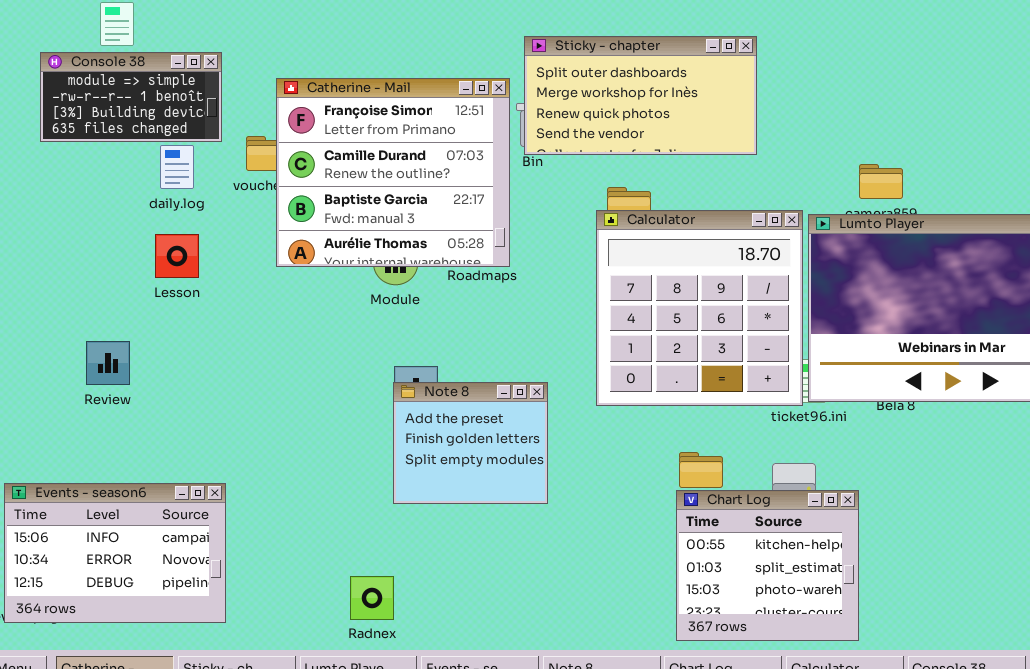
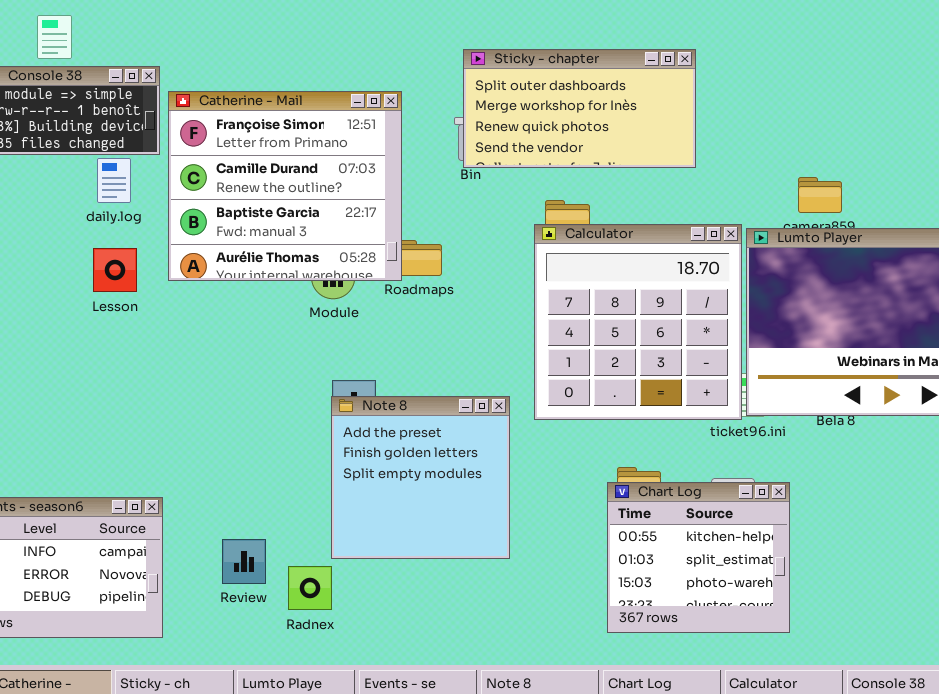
Catherine - Mail: [276,78,510,267] -> [168,91,402,281], moved
Review: [86,341,130,385] -> [222,539,266,584], moved
Note 8: [393,382,548,504] -> [331,396,510,559], resized
Chart Log: [676,490,859,641] -> [607,482,790,633], moved
Radnex: [350,576,394,620] -> [288,566,332,610], moved

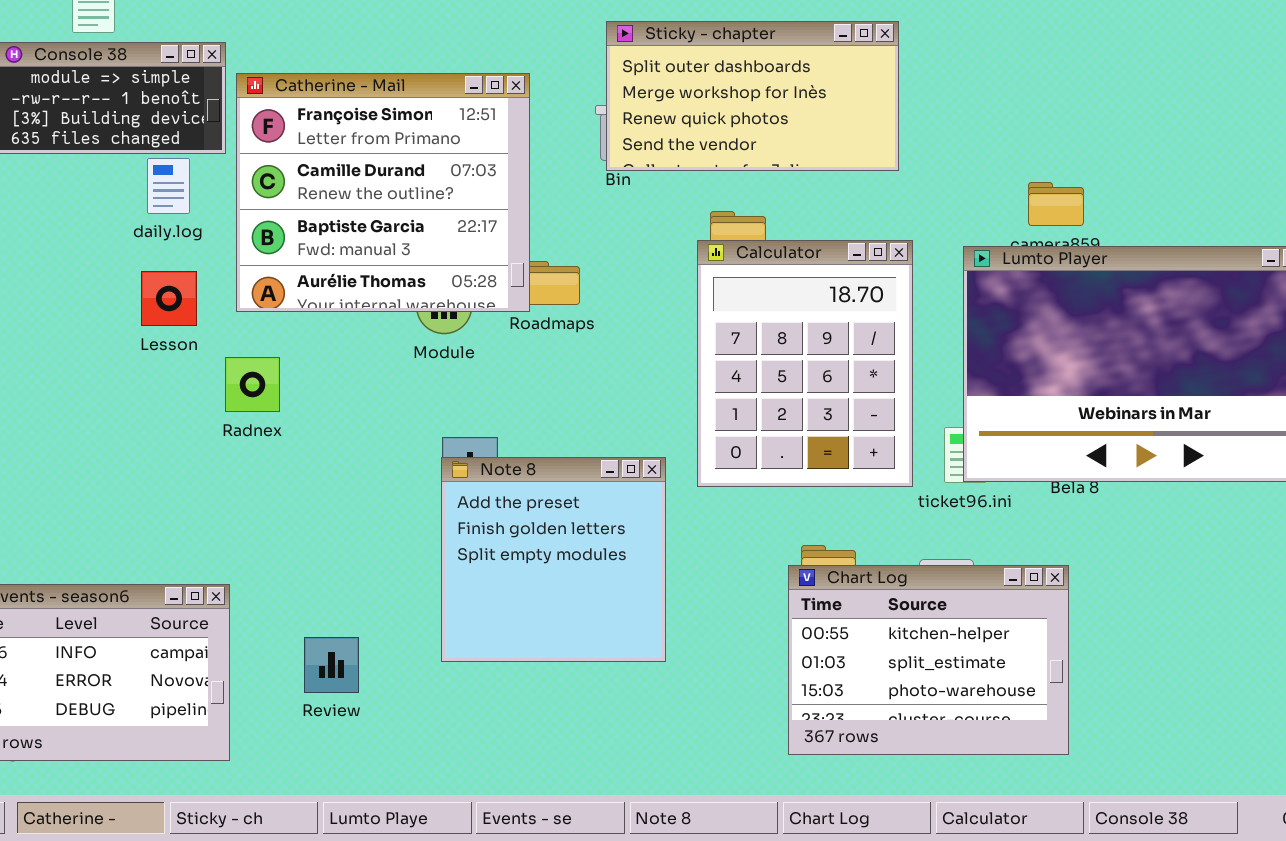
Calculator: [534,224,742,420] -> [697,240,913,487], resized
Chart Log: [607,482,790,633] -> [788,565,1069,755], resized
Radnex: [288,566,332,610] -> [225,357,280,412], moved

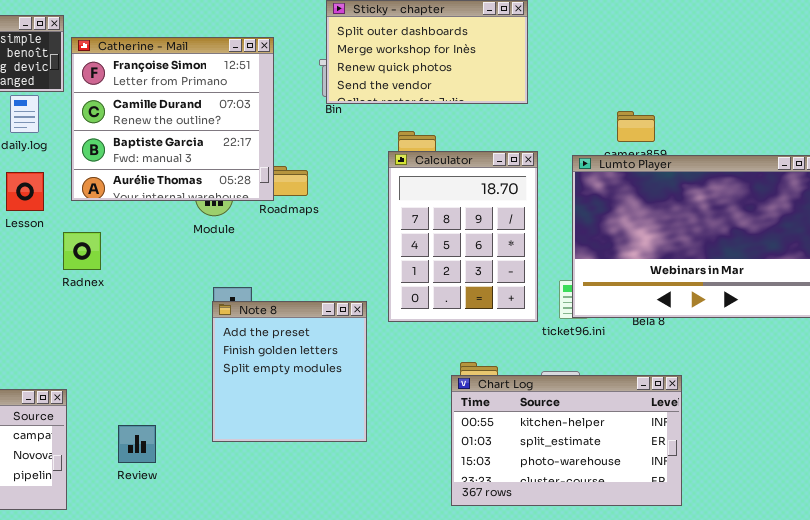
Chart Log: [788,565,1069,755] -> [451,375,682,506], resized

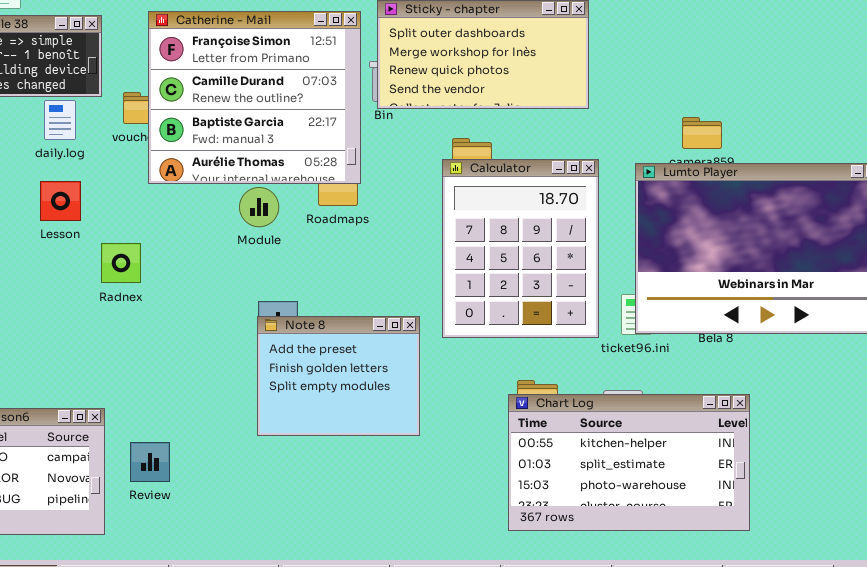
Catherine - Mail: [71,37,274,201] -> [148,11,361,184], moved
Note 8: [212,301,367,442] -> [257,316,420,436], resized
Review: [118,425,156,463] -> [130,442,170,482], moved

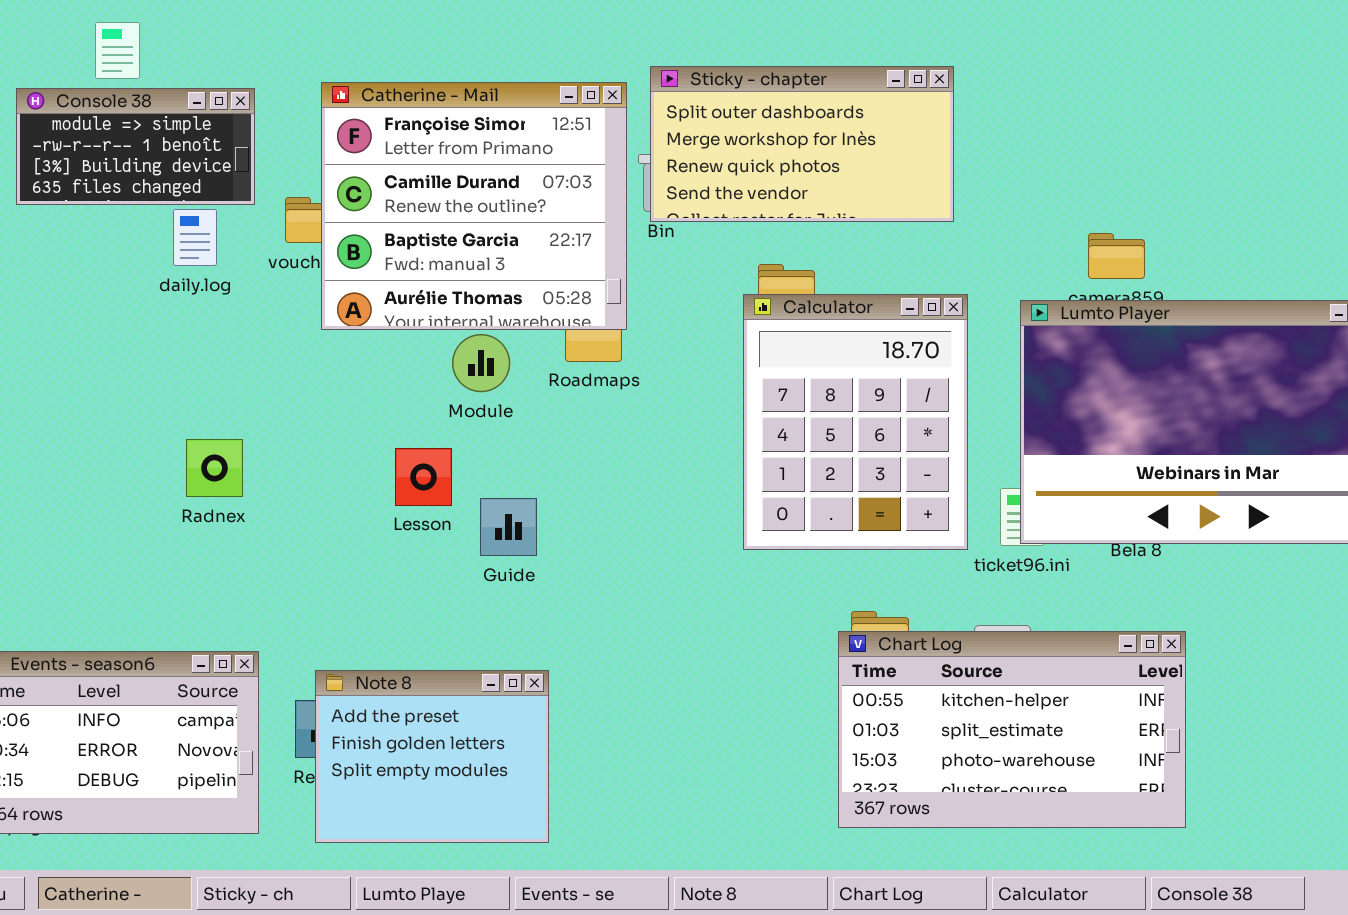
Lesson: [40,181,81,221] -> [395,448,452,506], moved
Radnex: [101,243,141,283] -> [186,439,243,497], moved
Note 8: [257,316,420,436] -> [315,670,549,843], moved

